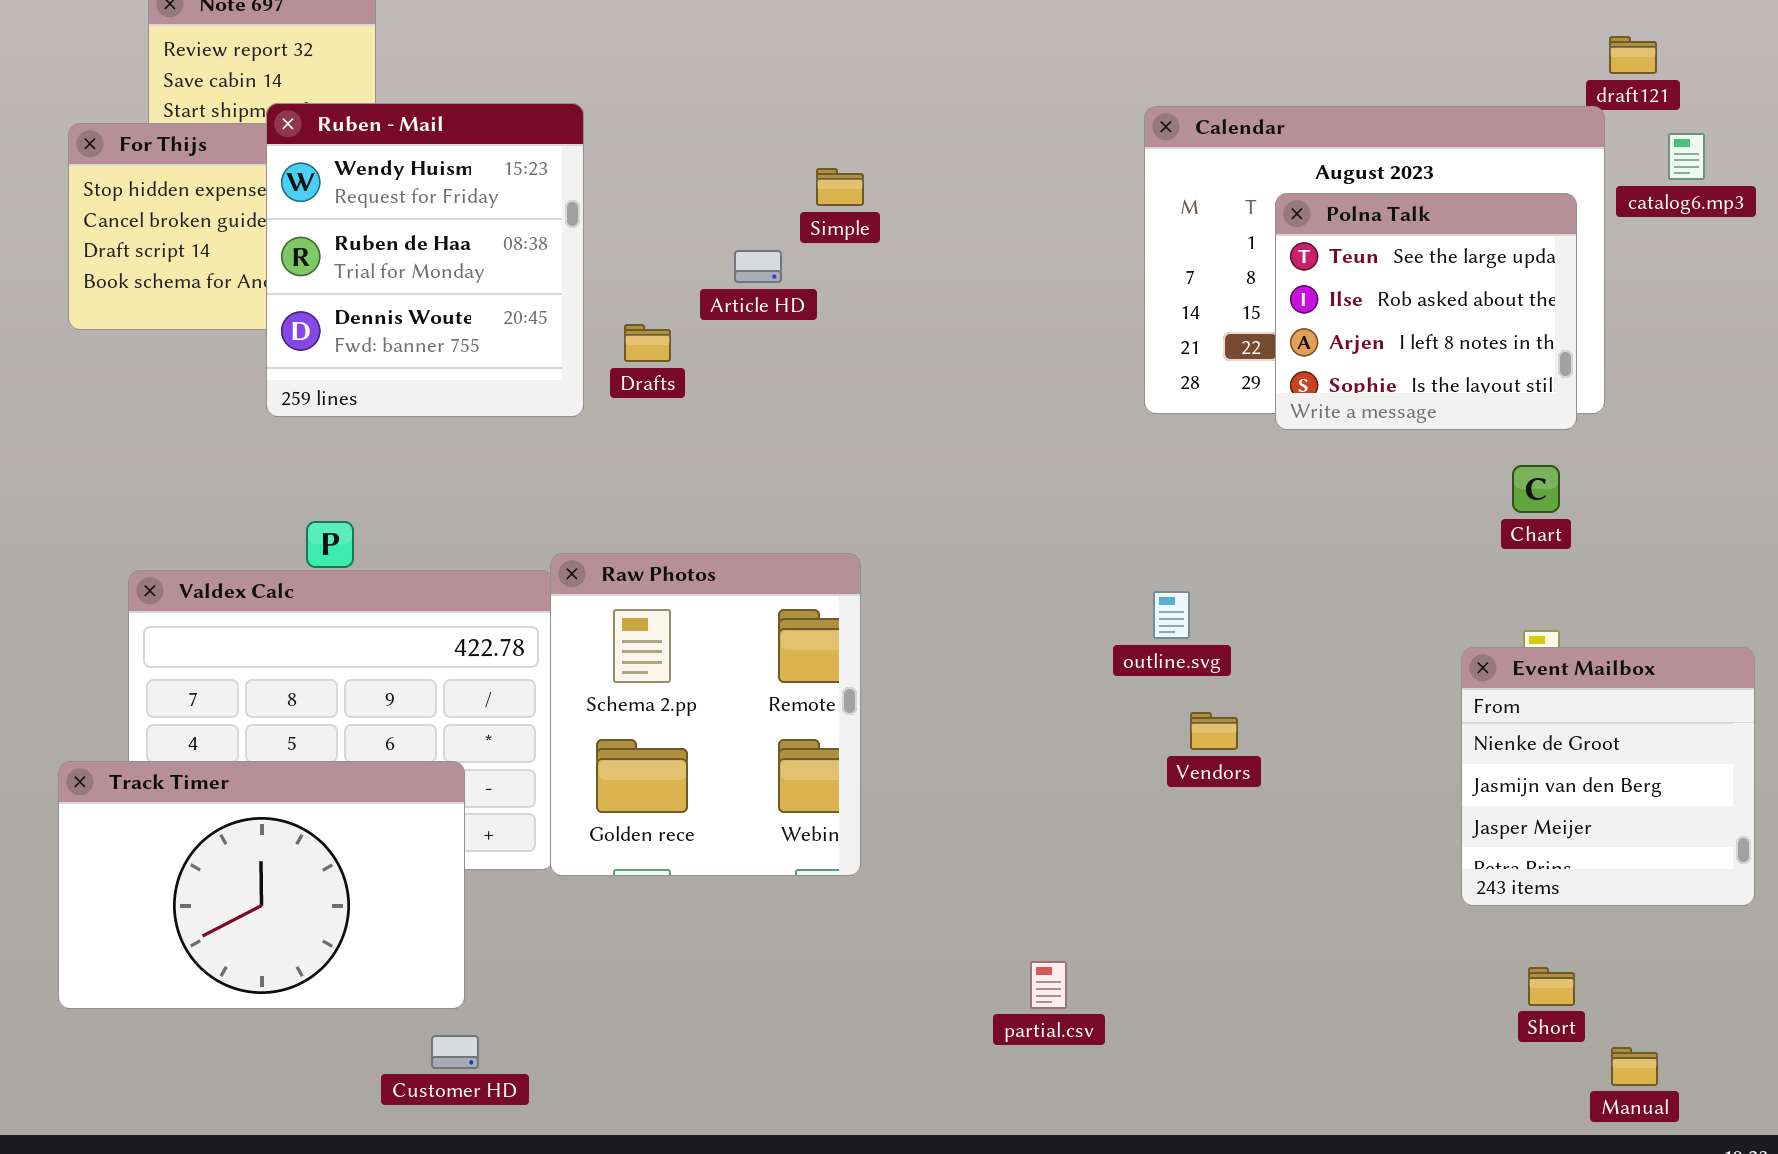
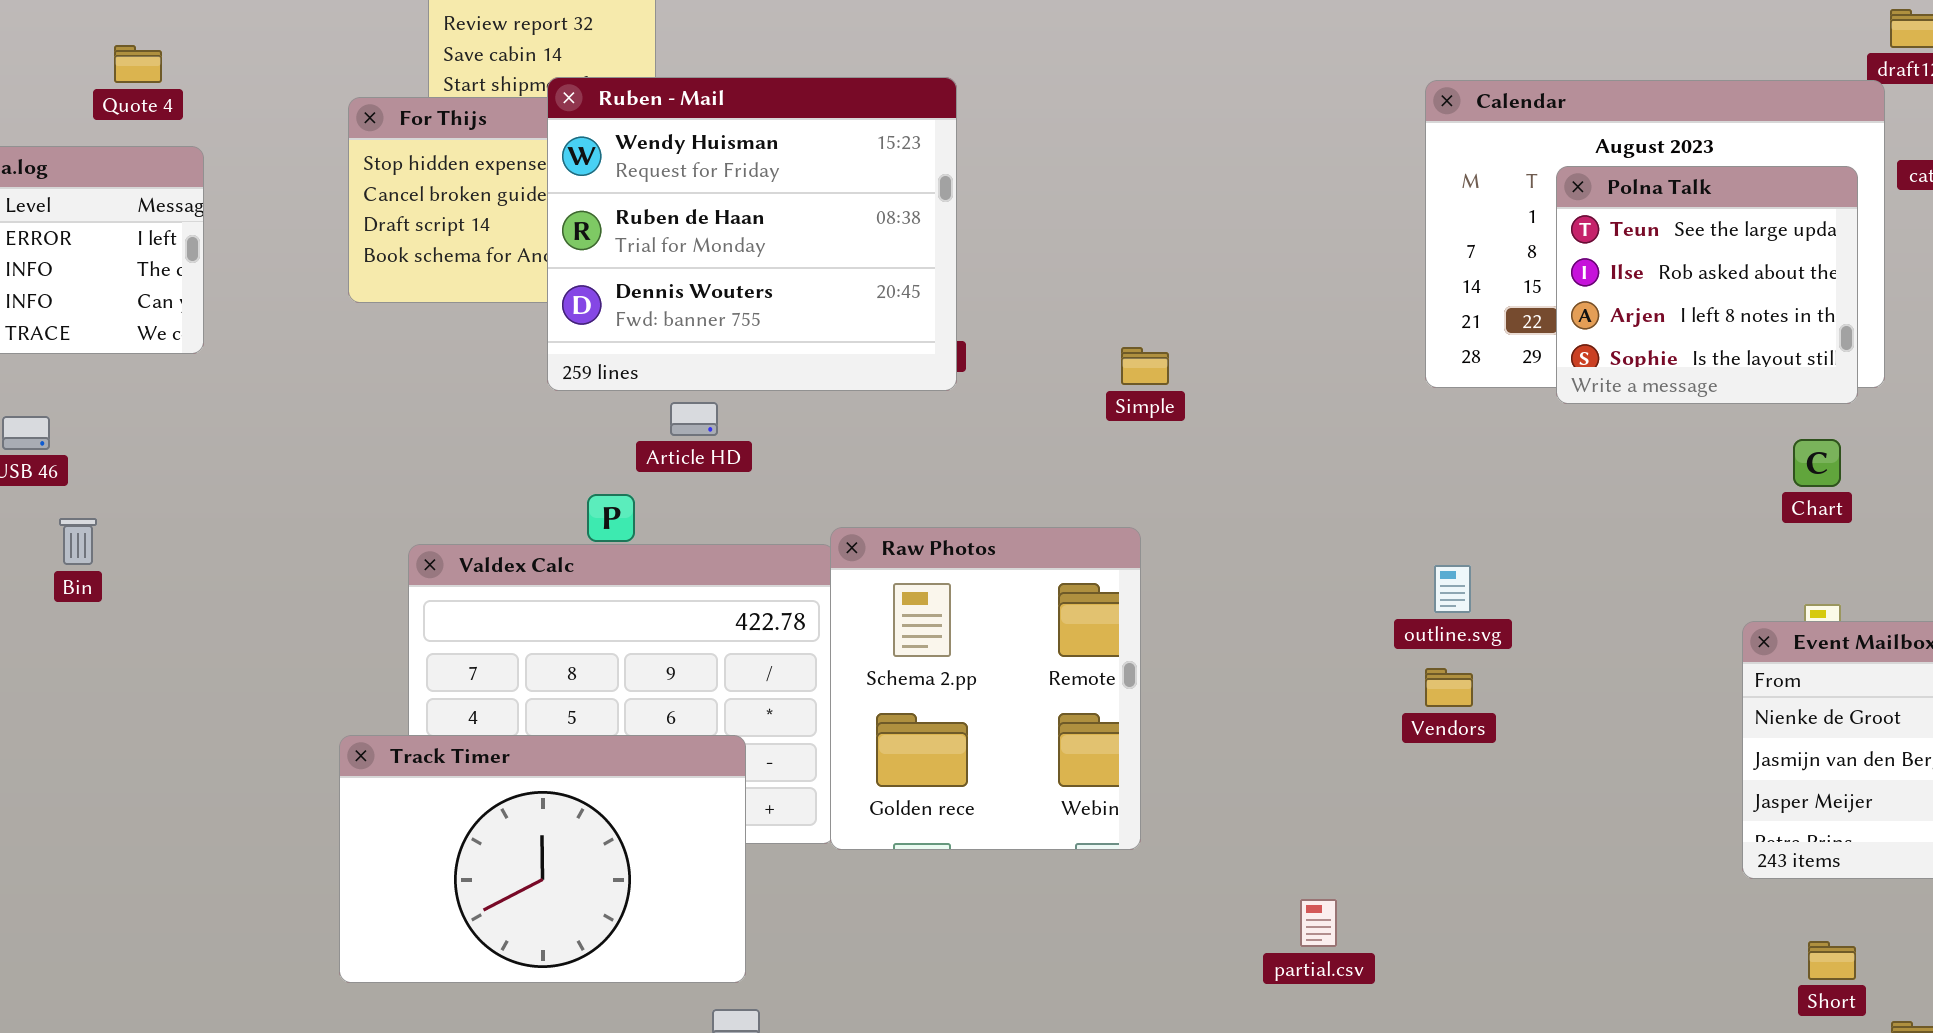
Ruben - Mail: [266,103,584,417] -> [547,77,957,391], resized
Simple: [816,168,864,206] -> [1121,347,1169,385], moved
Article HD: [734,250,782,283] -> [670,402,718,436], moved
Vendors: [1190,712,1238,750] -> [1425,668,1473,707], moved
partial.csv: [1030,961,1067,1009] -> [1300,899,1337,947], moved

